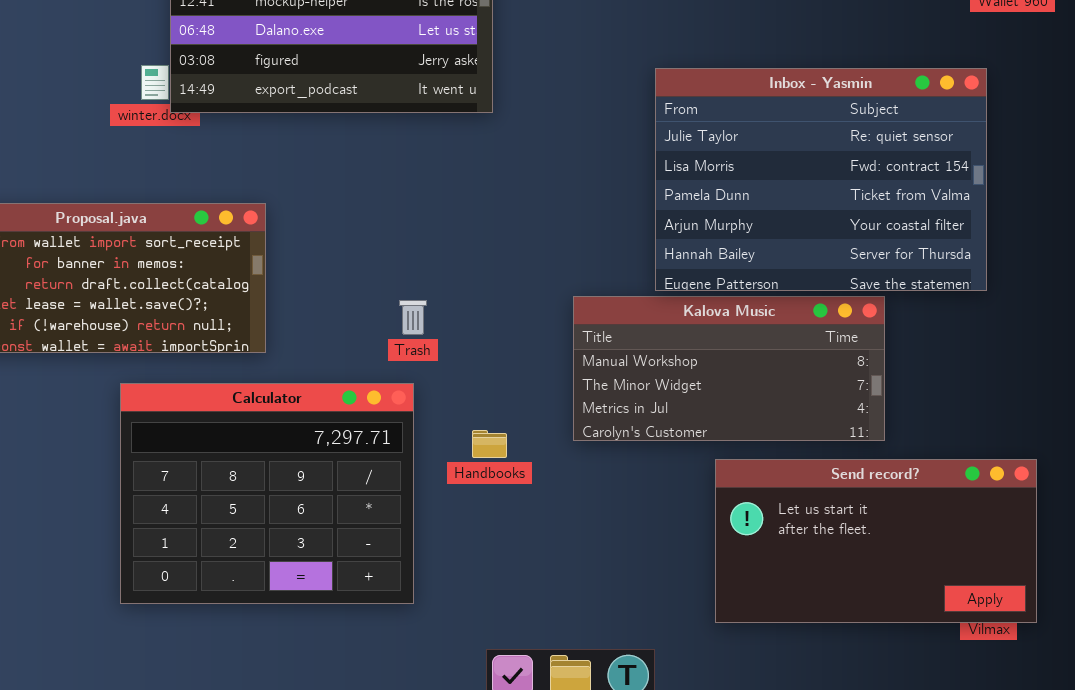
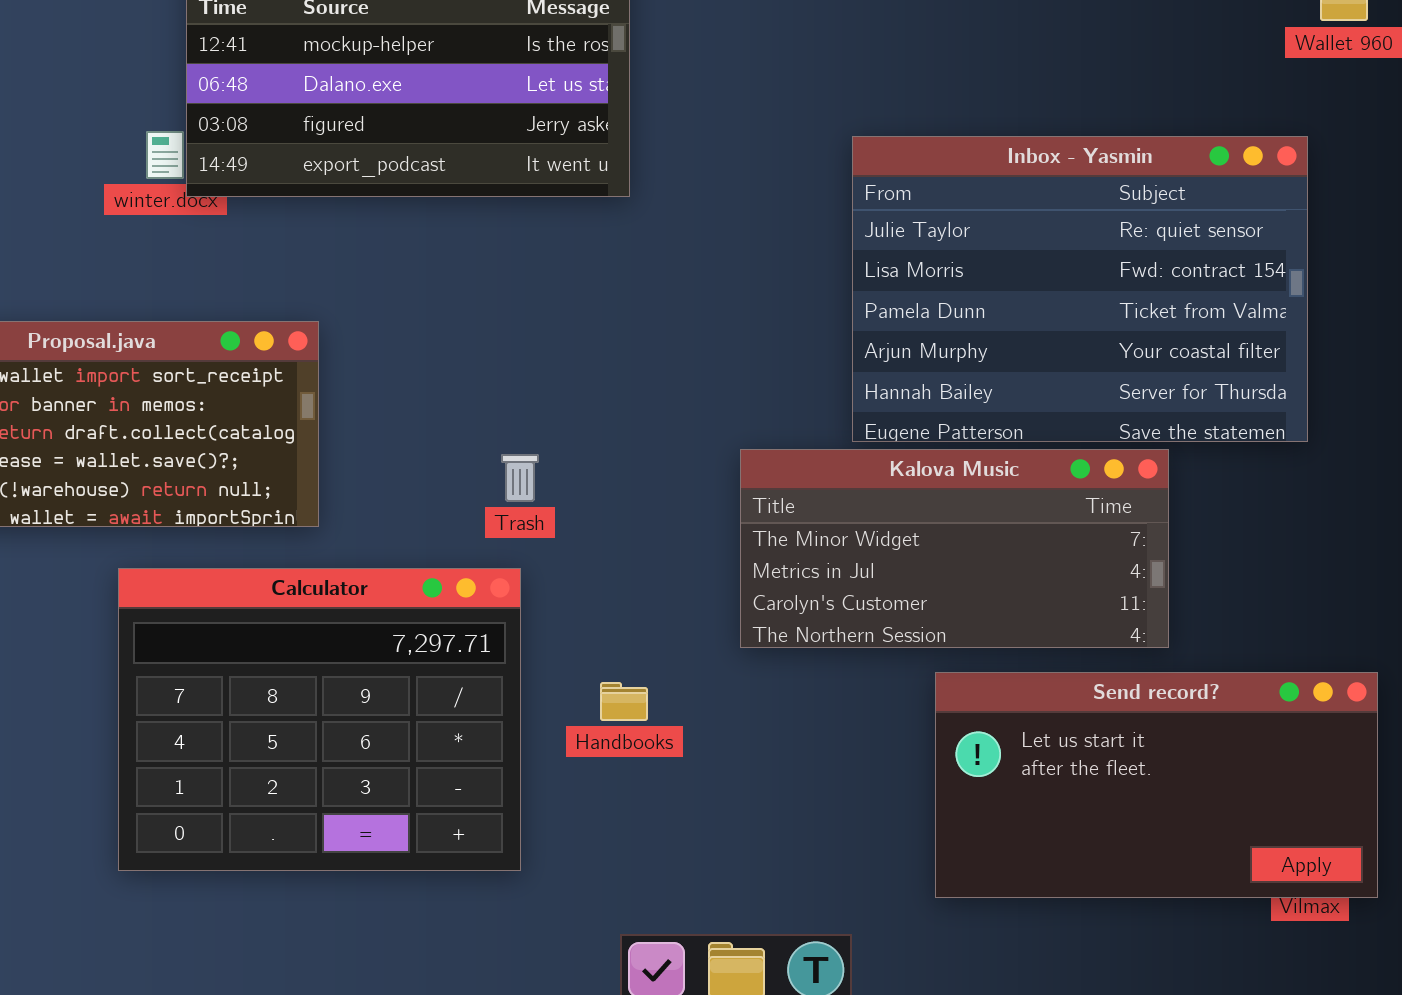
Kalova Music: [573,296,885,441] -> [740,449,1169,648], scrolled down 1 row
Handbooks: [472,430,507,458] -> [600,682,648,721], moved

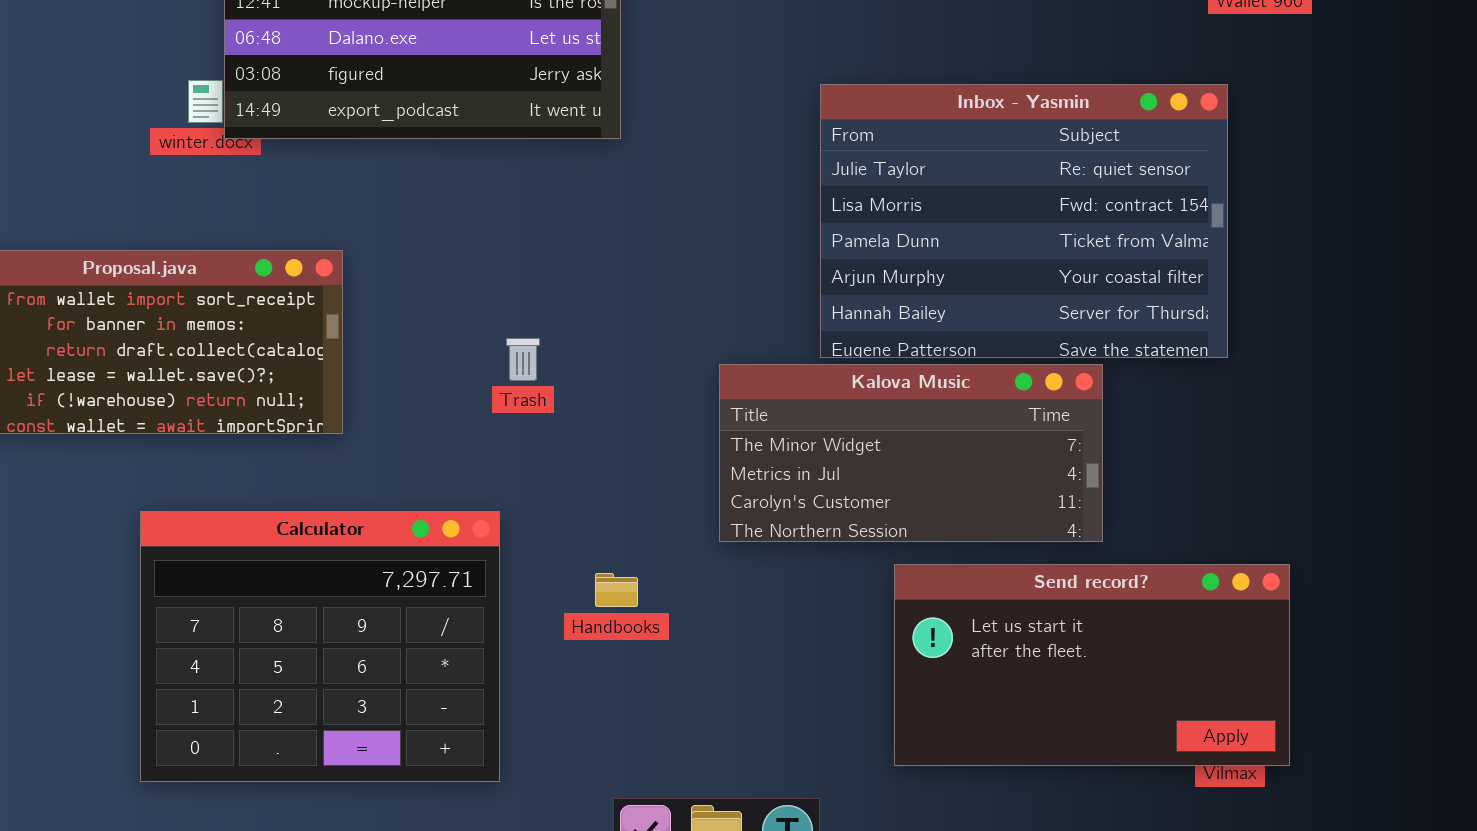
Trash: [501,454,539,502] -> [506,338,540,381], moved
Calculator: [118,568,521,871] -> [140,511,500,782], moved

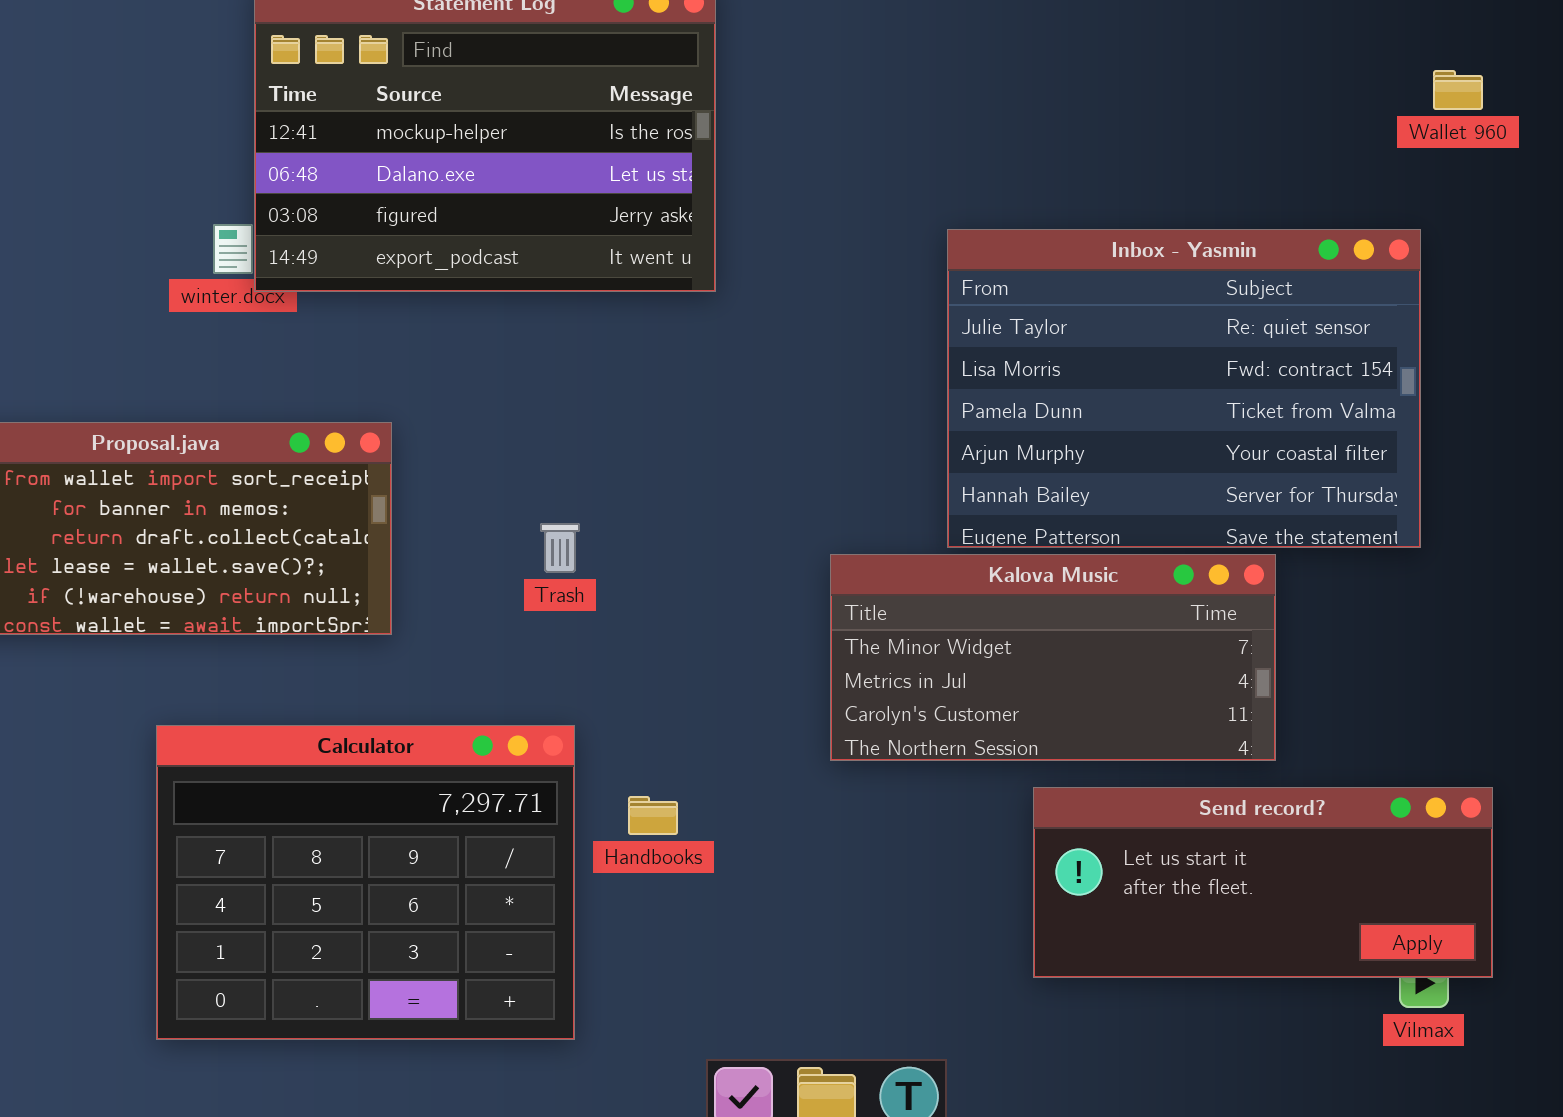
Trash: [506,338,540,381] -> [540,523,580,573], moved
Send record?: [894,564,1290,766] -> [1033,787,1493,978], resized
Handbooks: [595,573,638,607] -> [628,796,678,835], moved

